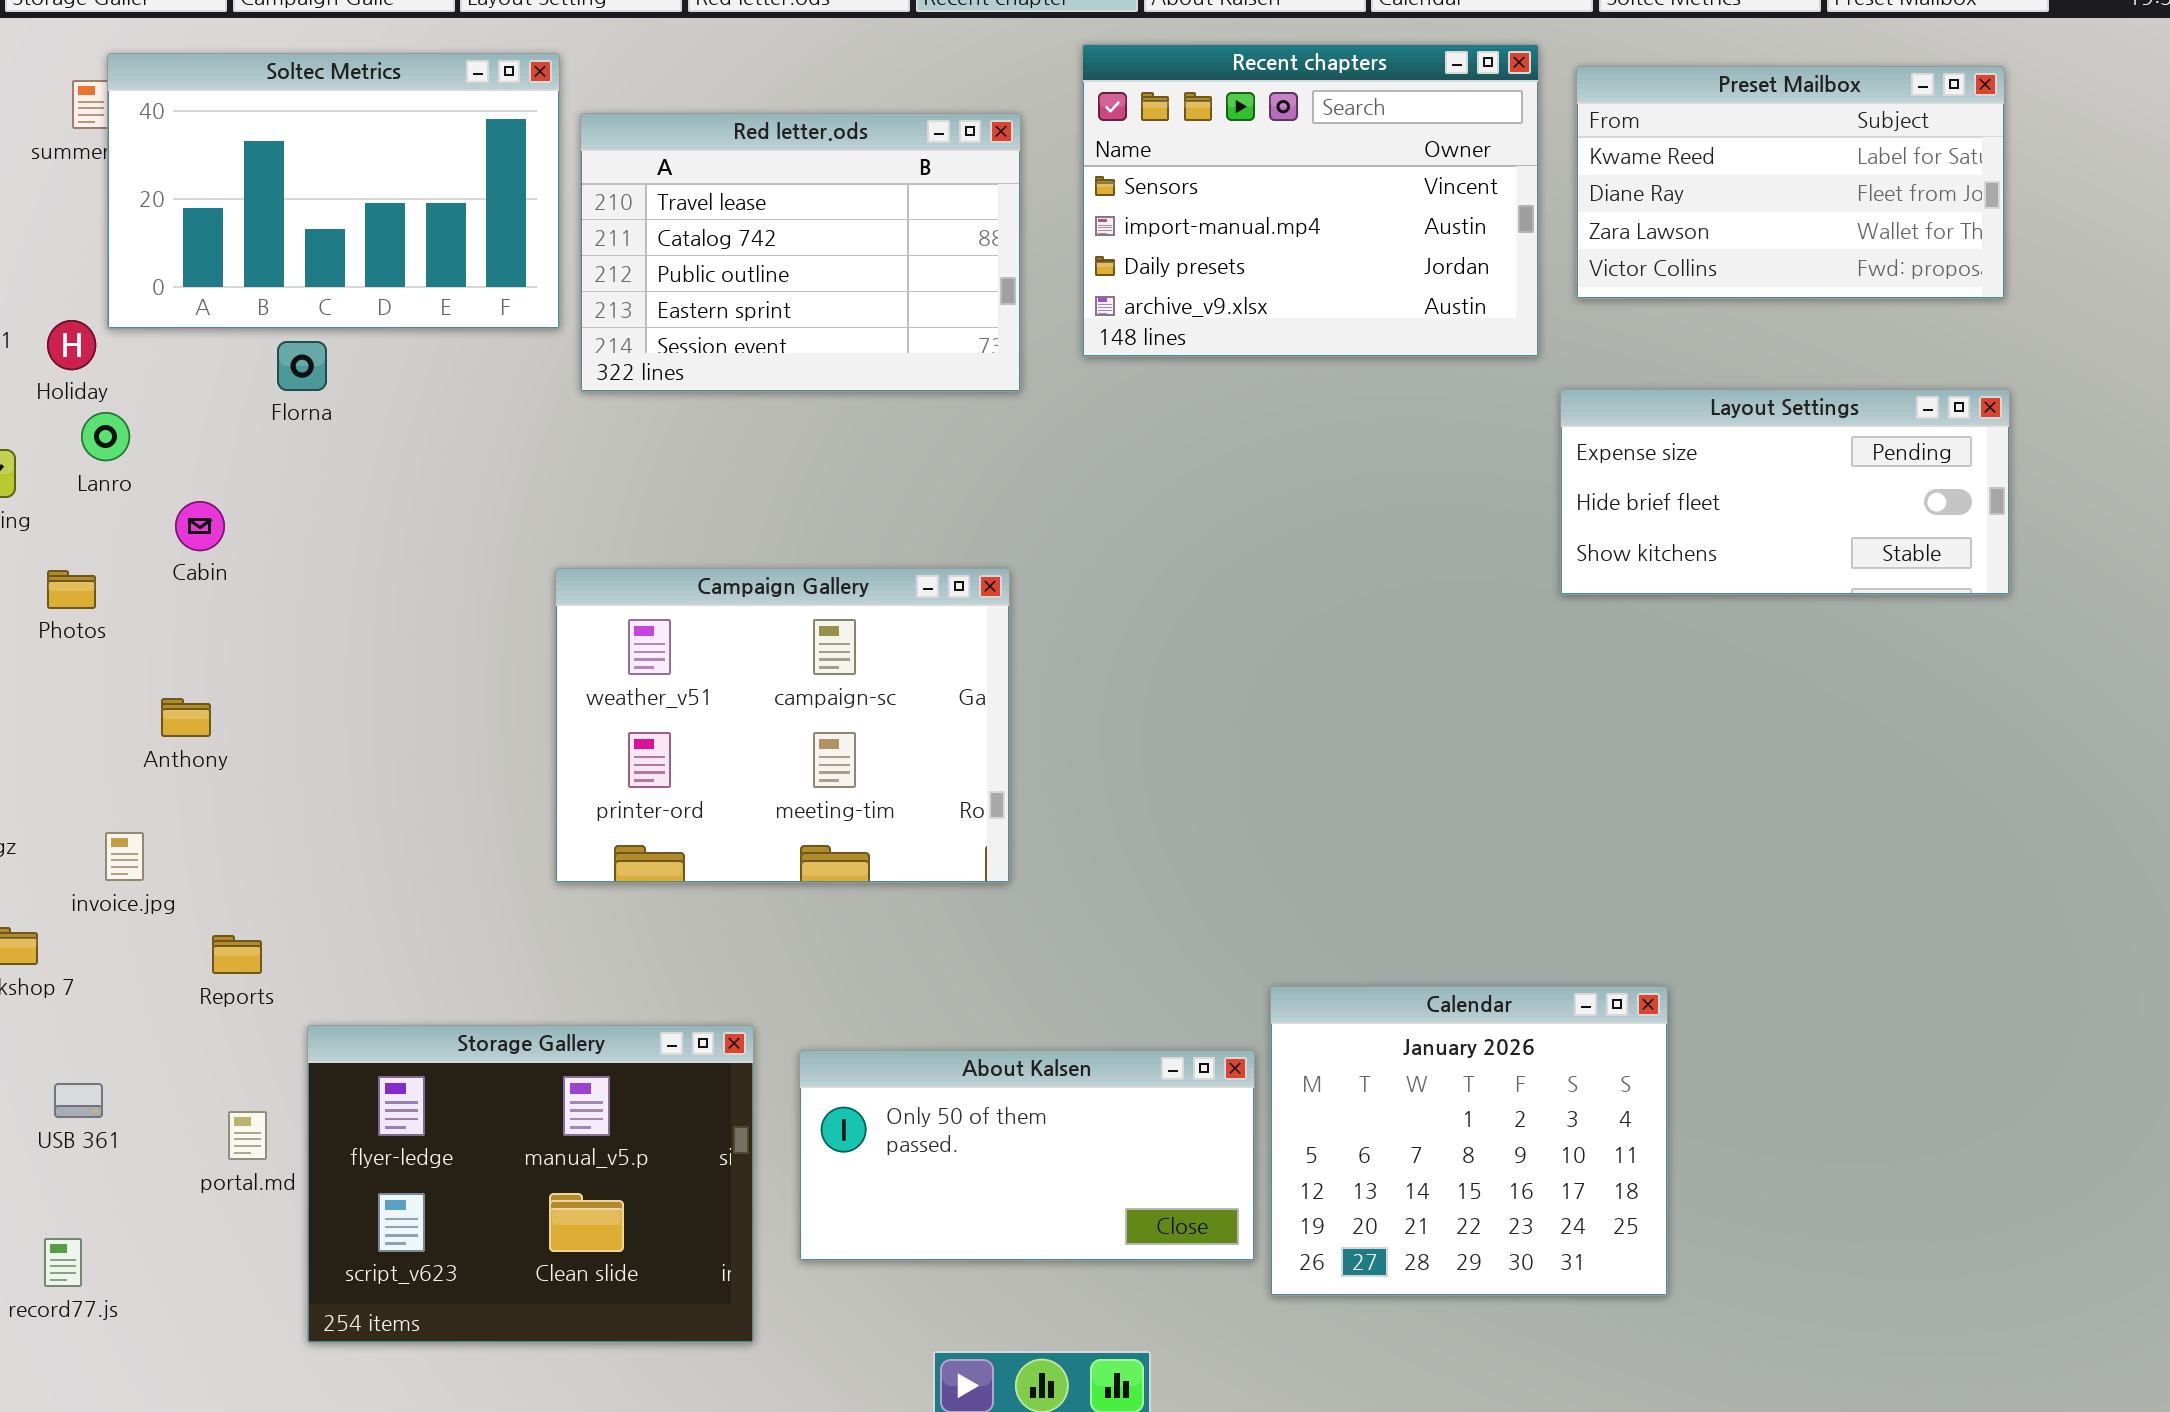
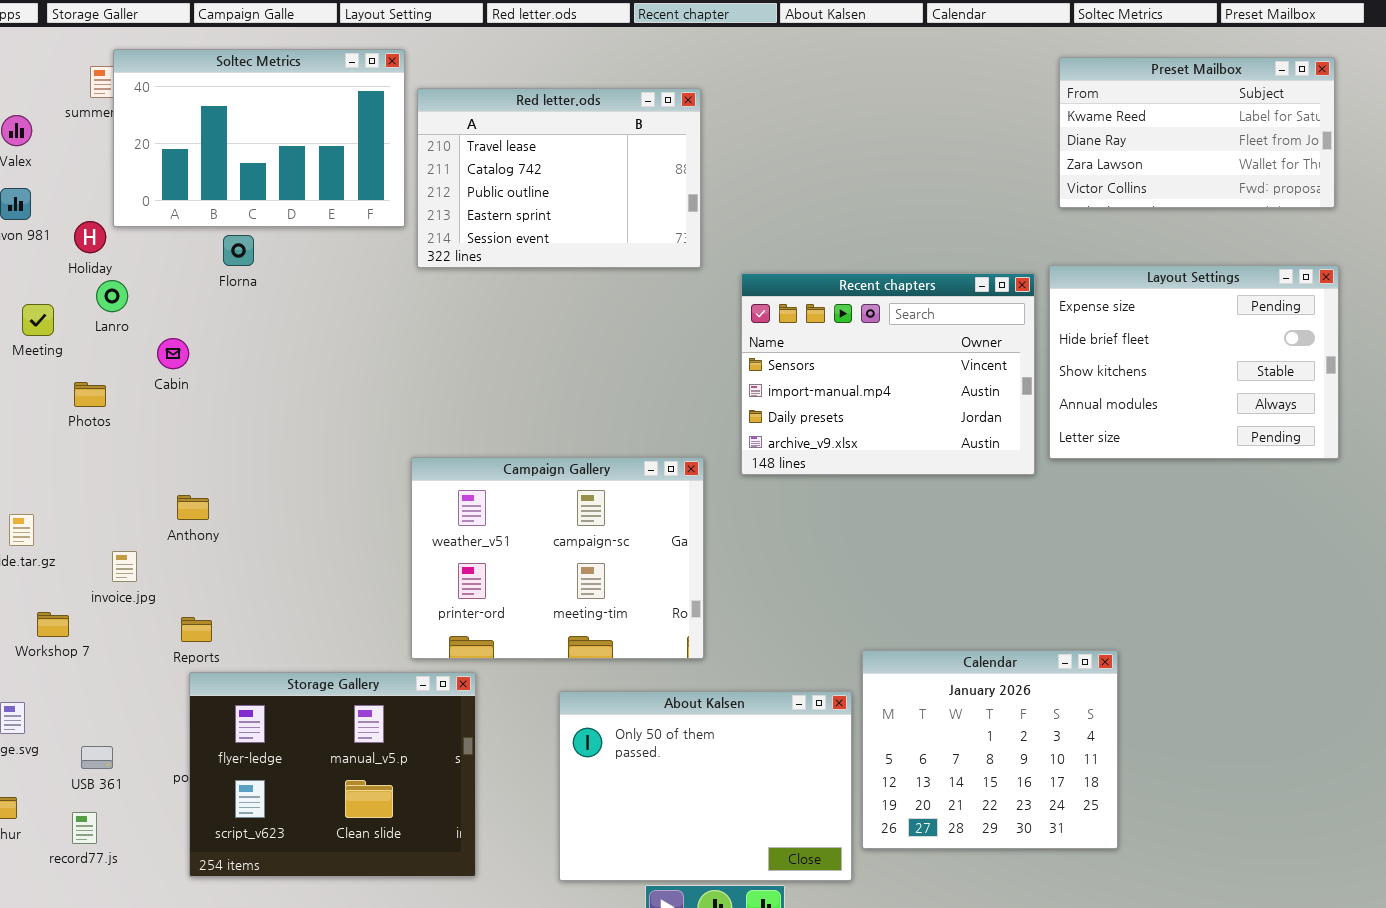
Recent chapters: [1082,44,1539,357] -> [741,273,1035,475], moved
Layout Settings: [1560,389,2010,595] -> [1049,265,1339,459], resized
Campaign Gallery: [555,568,1010,883] -> [411,457,704,659], moved
Anthony: [161,698,211,737] -> [177,495,209,520], moved
Storage Gallery: [307,1025,754,1343] -> [189,672,476,877], moved
About Kalsen: [799,1050,1255,1261] -> [559,691,852,881], resized
USB 361: [54,1083,103,1118] -> [81,746,113,769], moved

